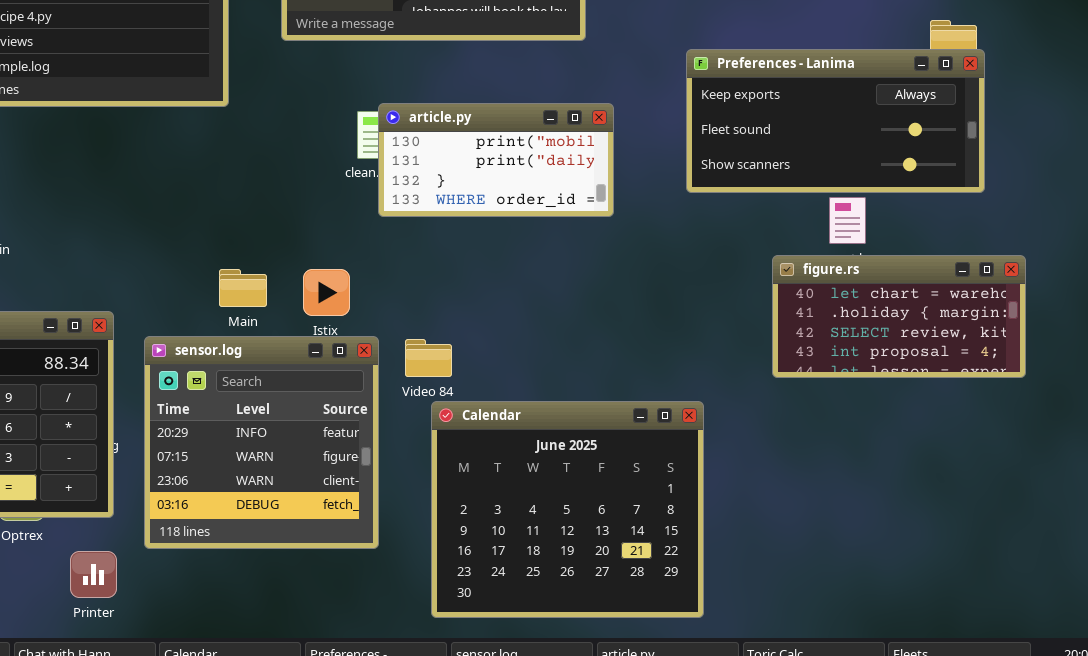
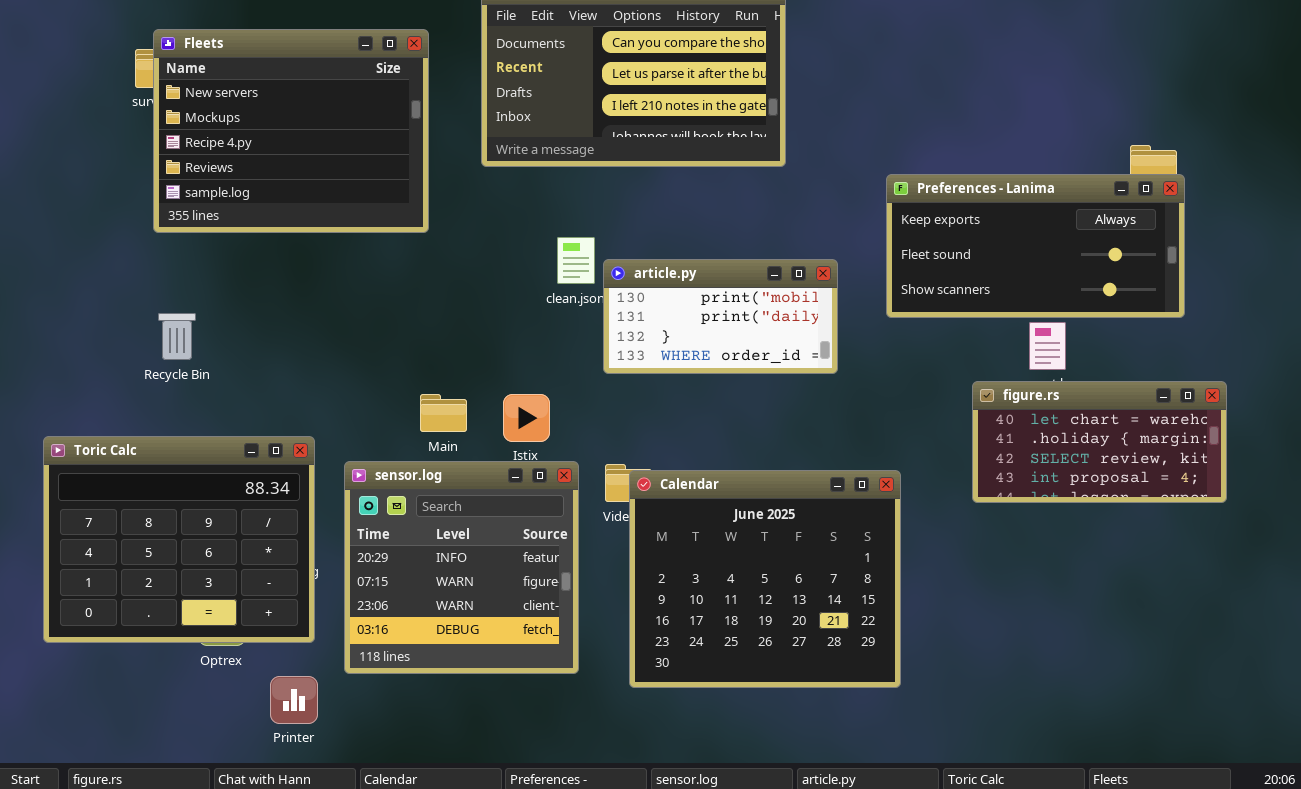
article.py: [378,103,614,217] -> [603,259,838,374], moved
Calendar: [431,401,704,618] -> [629,470,901,688], moved

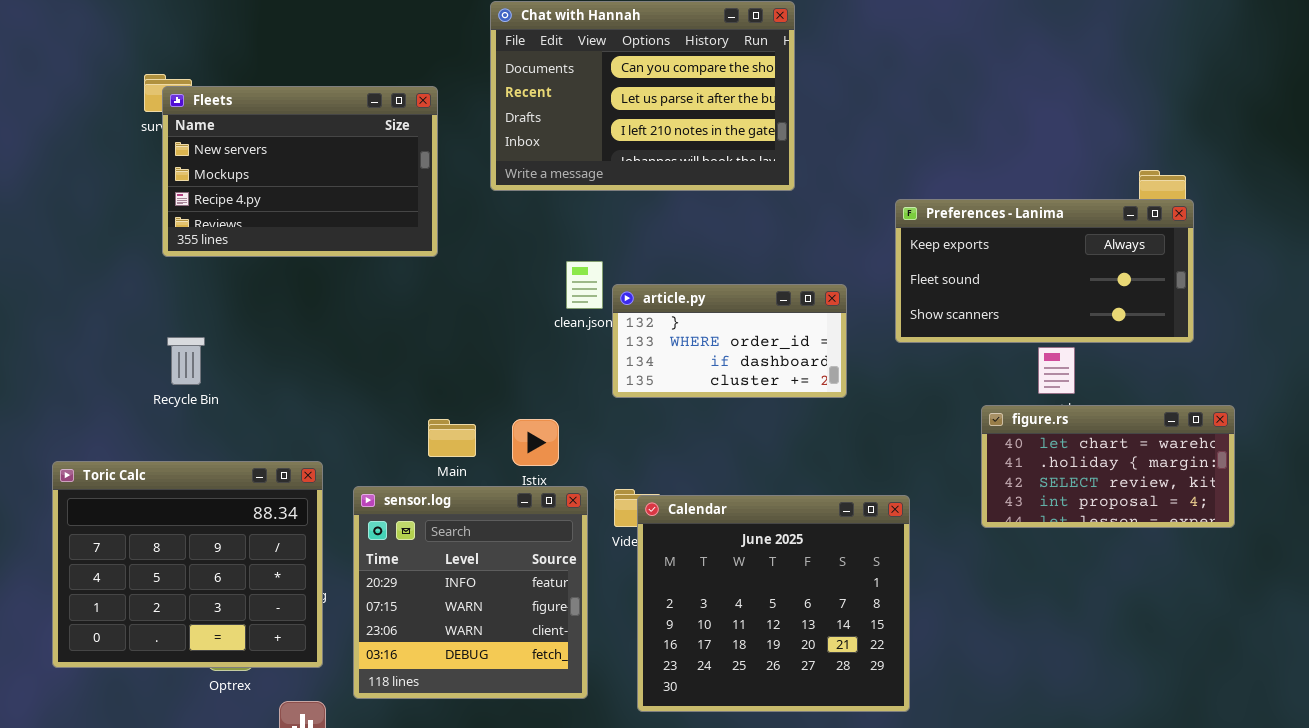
Fleets: [153,29,429,233] -> [162,86,438,257], resized
article.py: [603,259,838,374] -> [612,284,847,398], scrolled down 2 rows

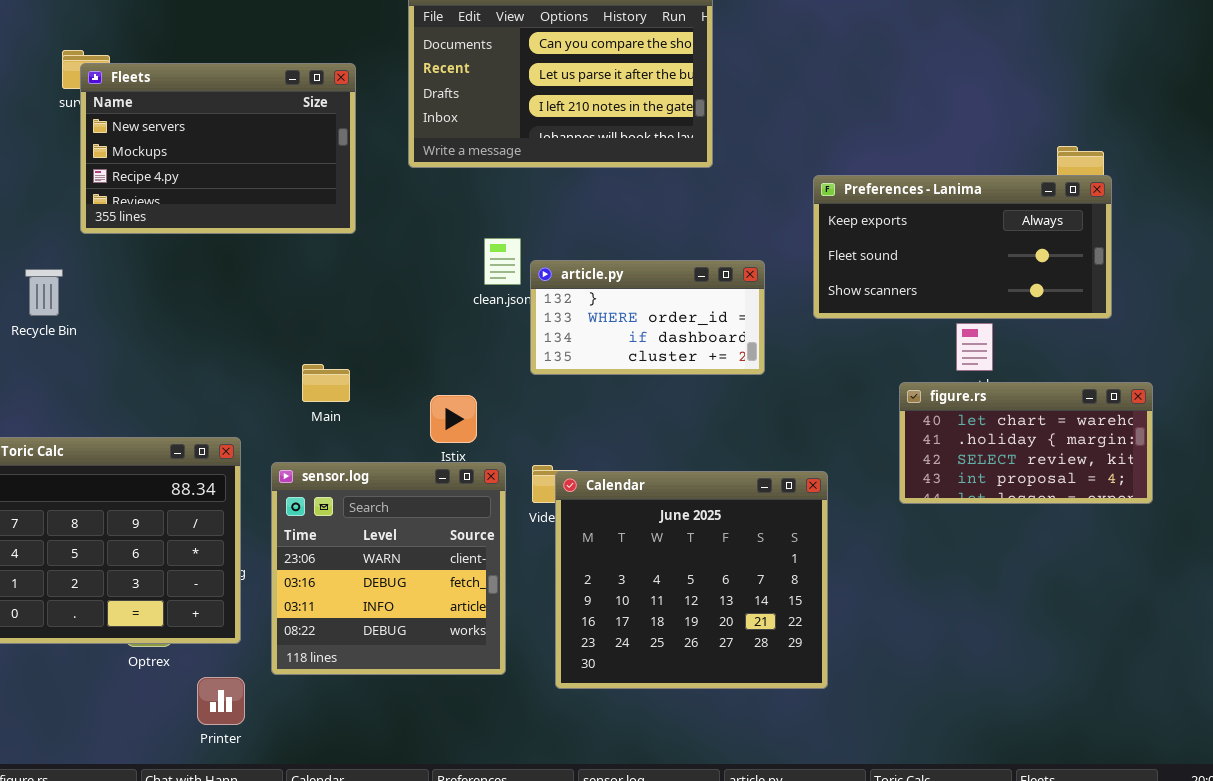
Recycle Bin: [167,337,205,385] -> [25,269,63,316], moved
Main: [428,419,476,457] -> [302,364,350,402], moved
sensor.log: [353,486,588,699] -> [271,462,506,675], scrolled down 2 rows

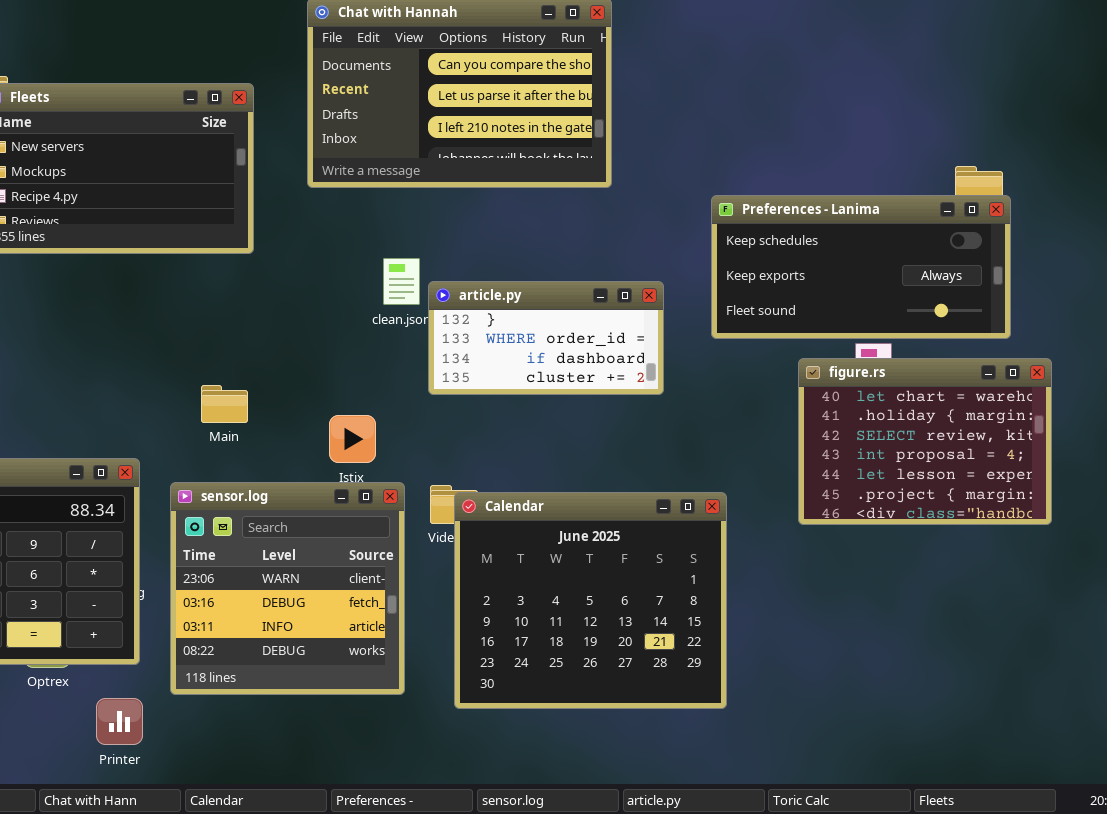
Preferences - Lanima: [813,175,1112,319] -> [711,195,1011,339], scrolled up 1 row
figure.rs: [899,382,1153,504] -> [798,358,1052,525], resized

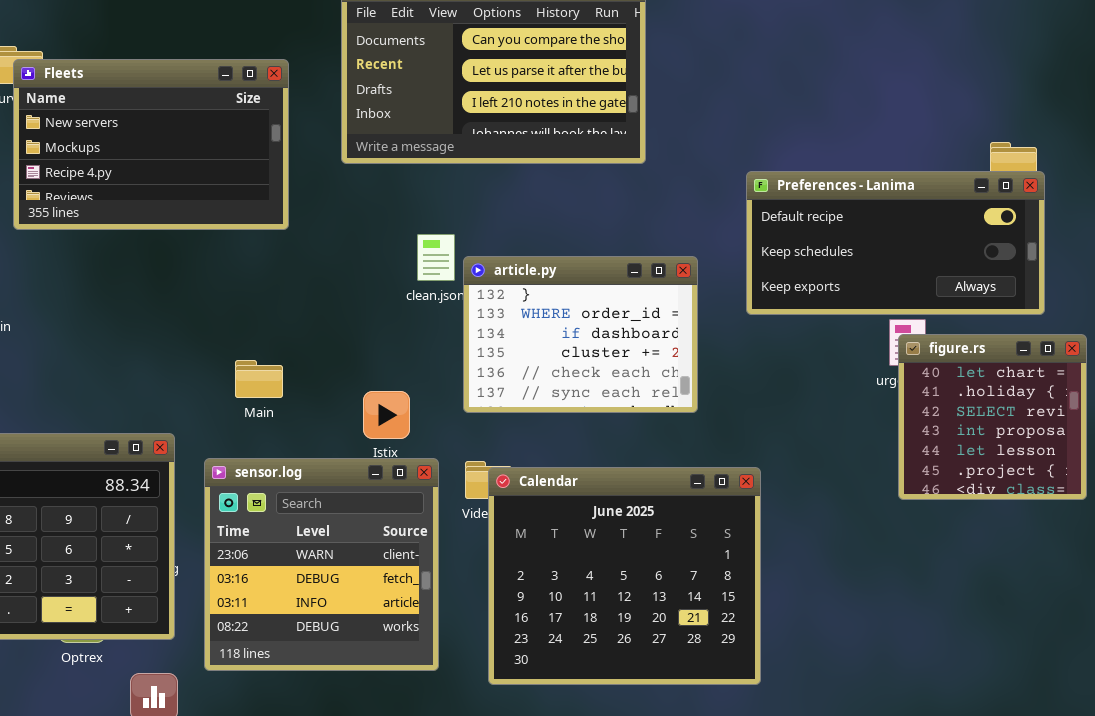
Preferences - Lanima: [711,195,1011,339] -> [746,171,1045,315], scrolled up 1 row
article.py: [428,281,664,395] -> [463,256,698,413], resized
figure.rs: [798,358,1052,525] -> [898,334,1087,500], resized

